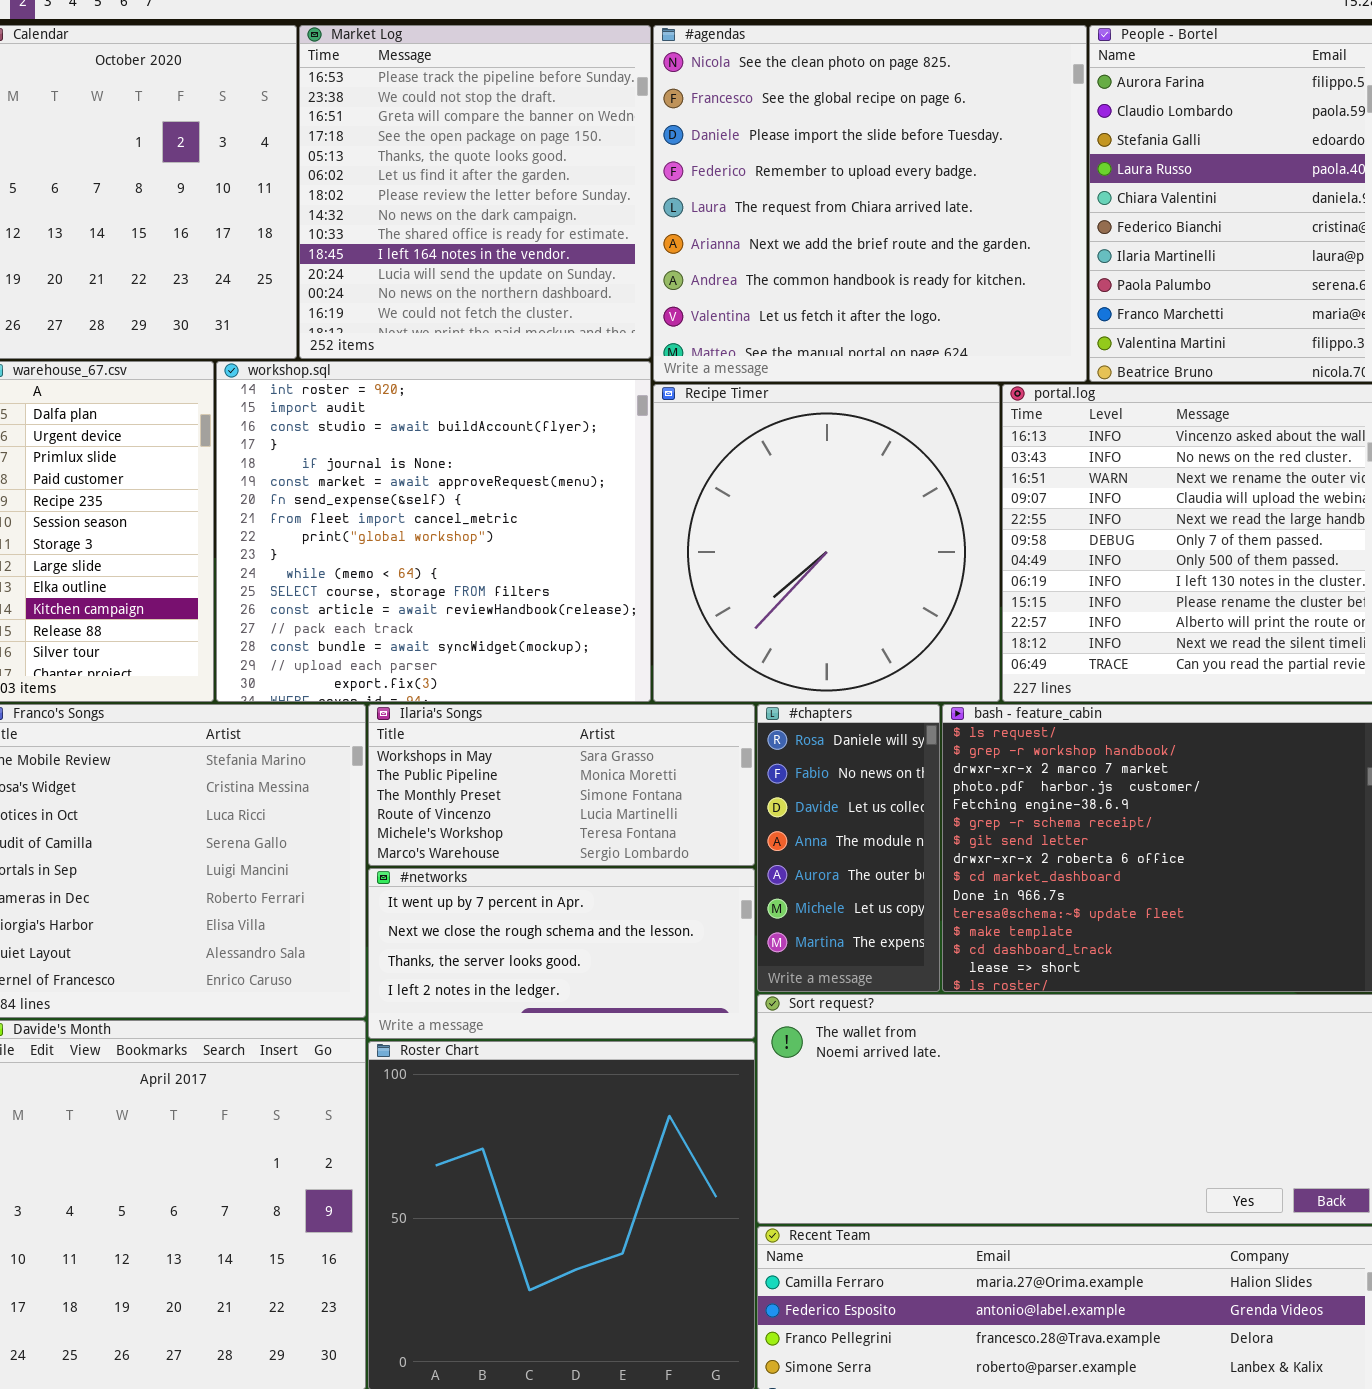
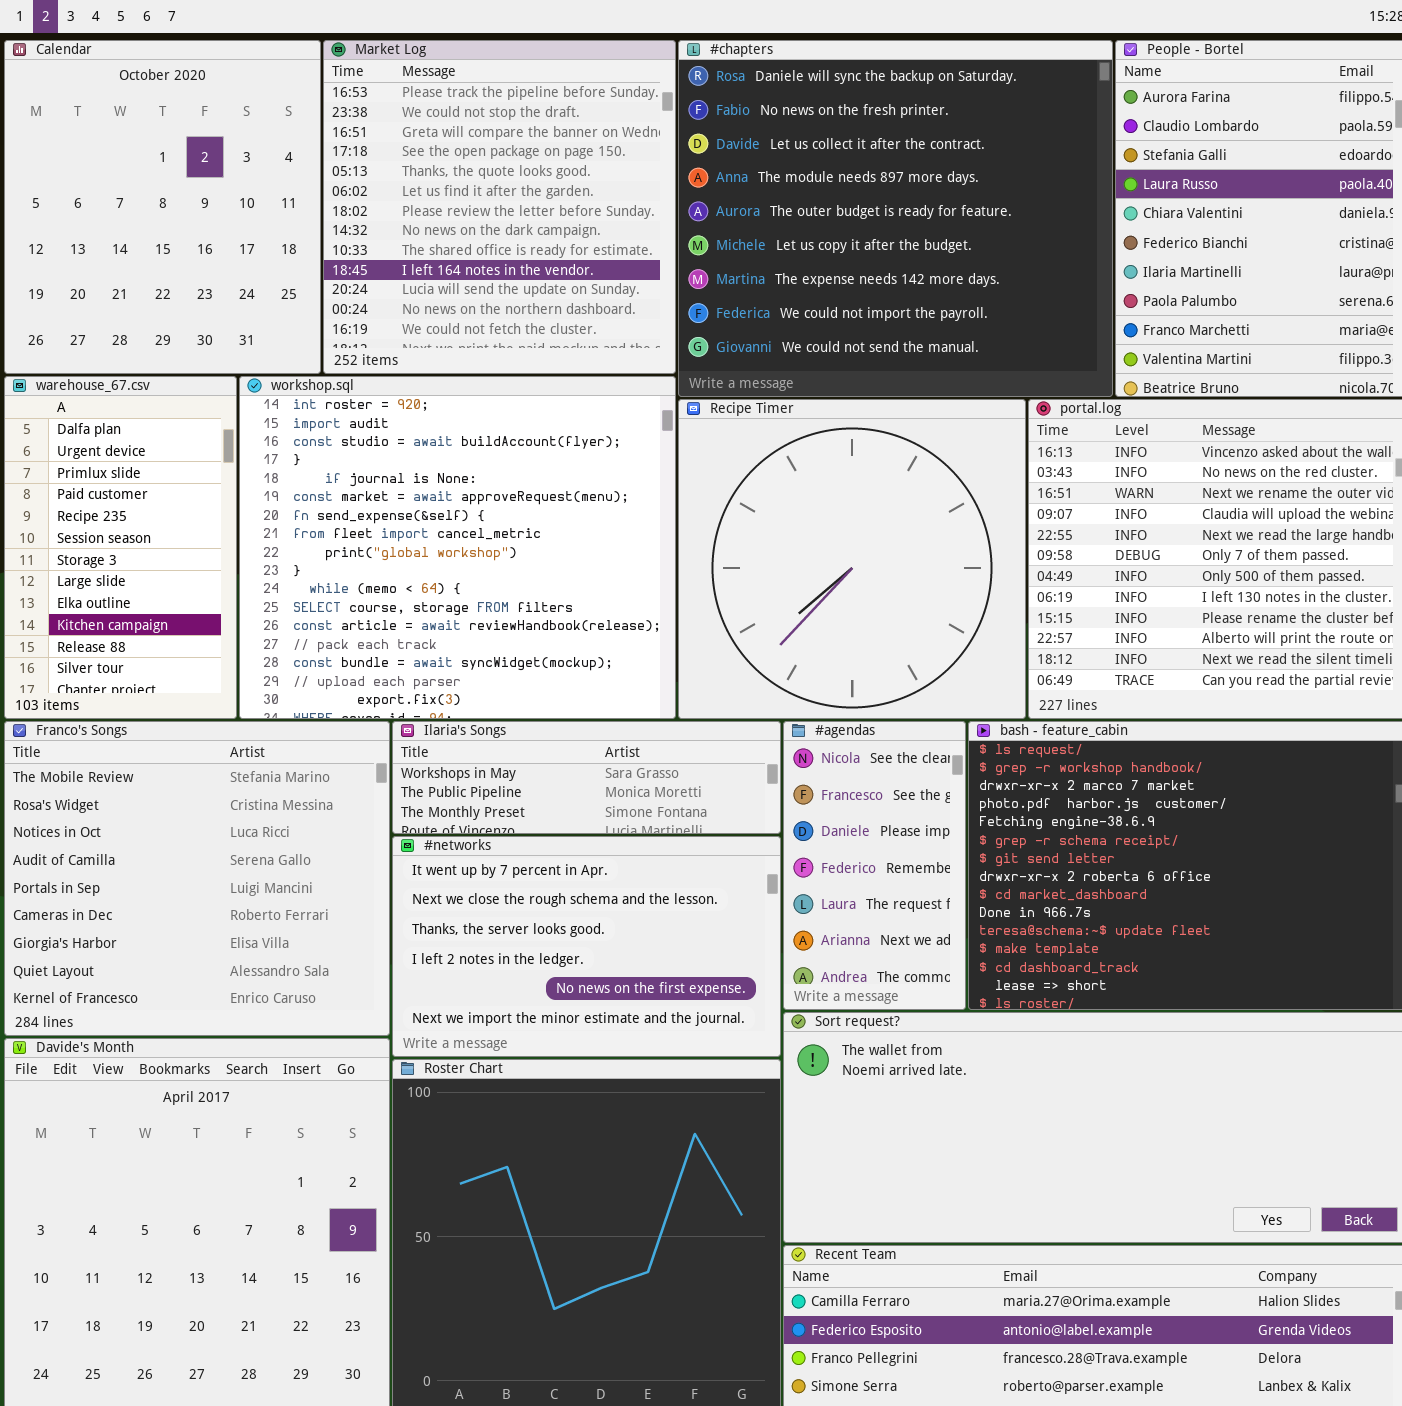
#agendas: [653,25,1087,382] -> [783,721,966,1010], moved, resized
Ilaria's Songs: [368,704,755,866] -> [392,721,781,834], resized
#chapters: [757,704,940,992] -> [678,40,1113,397], moved, resized
#networks: [368,868,755,1039] -> [392,836,781,1057], resized

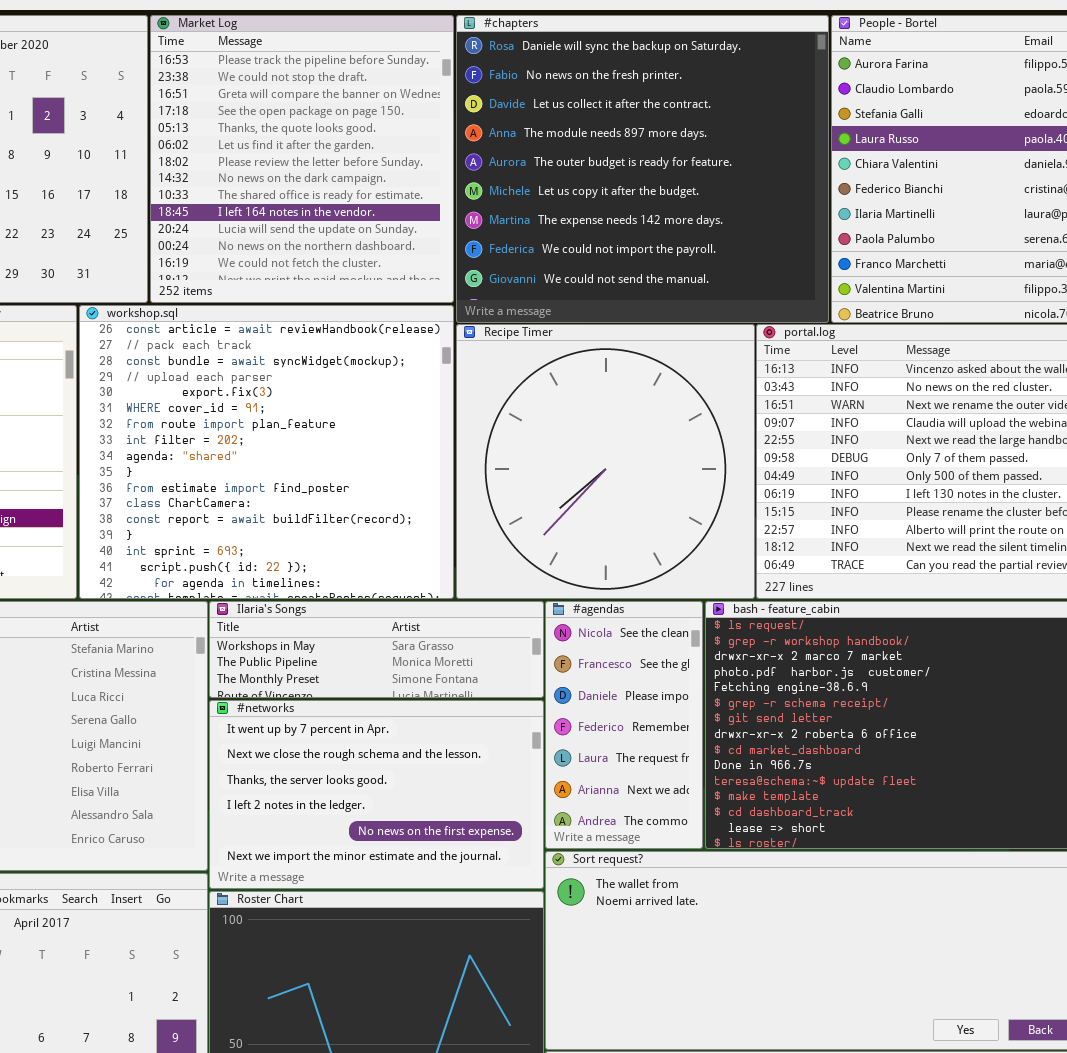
workshop.sql: [239,376,676,719] -> [79,305,454,599], scrolled down 12 rows

